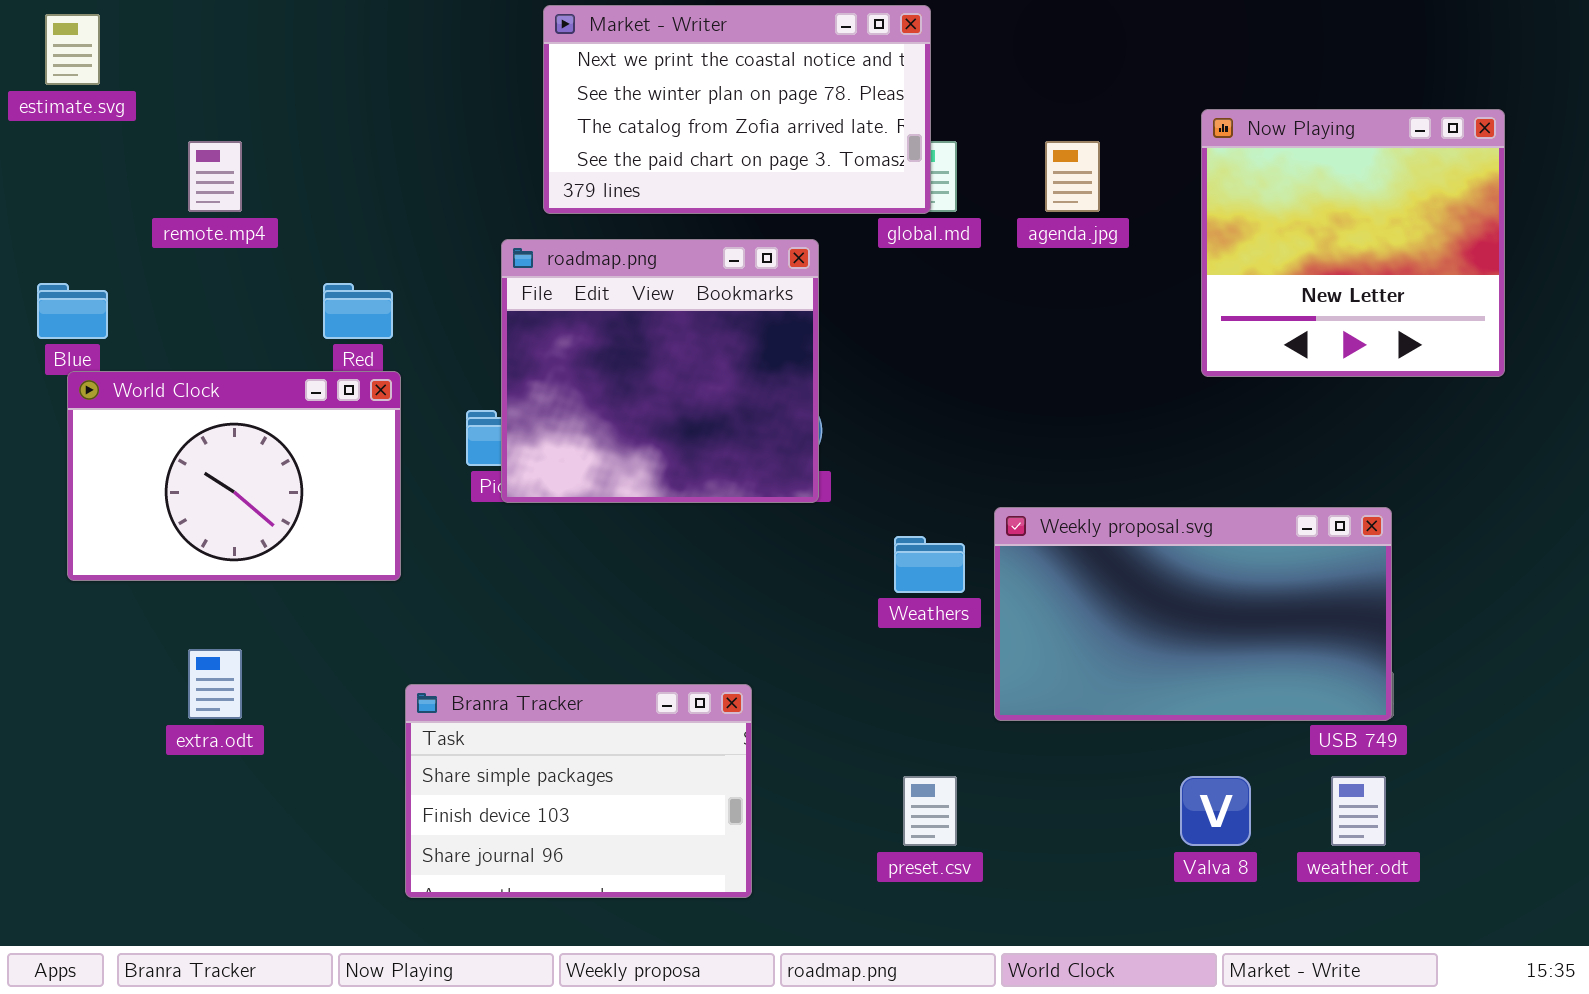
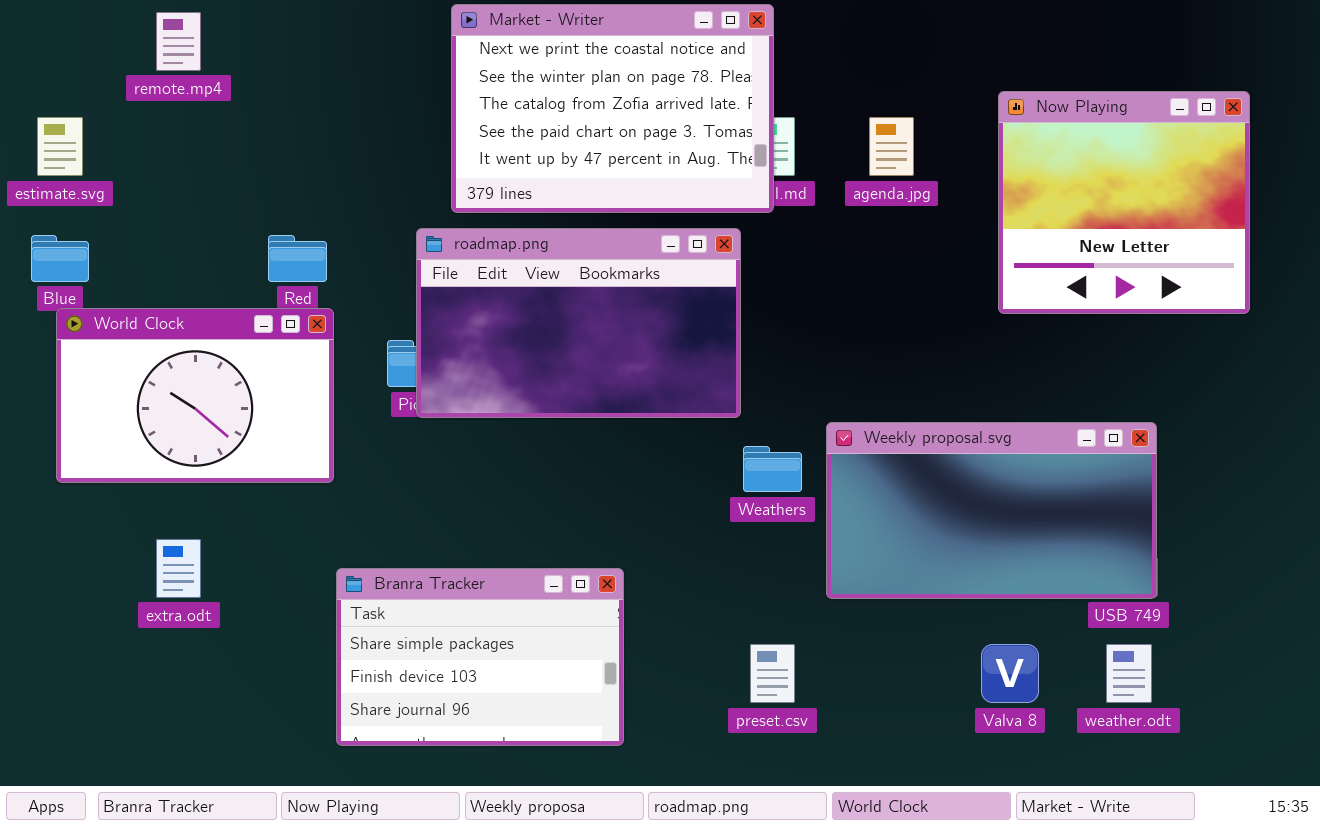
Market - Writer: [543,5,931,214] -> [451,4,774,213], resized
estimate.svg: [45,14,100,85] -> [37,117,83,176], moved
remote.mp4: [188,141,242,212] -> [156,12,201,71], moved
roadmap.png: [501,239,819,503] -> [416,228,741,418], resized

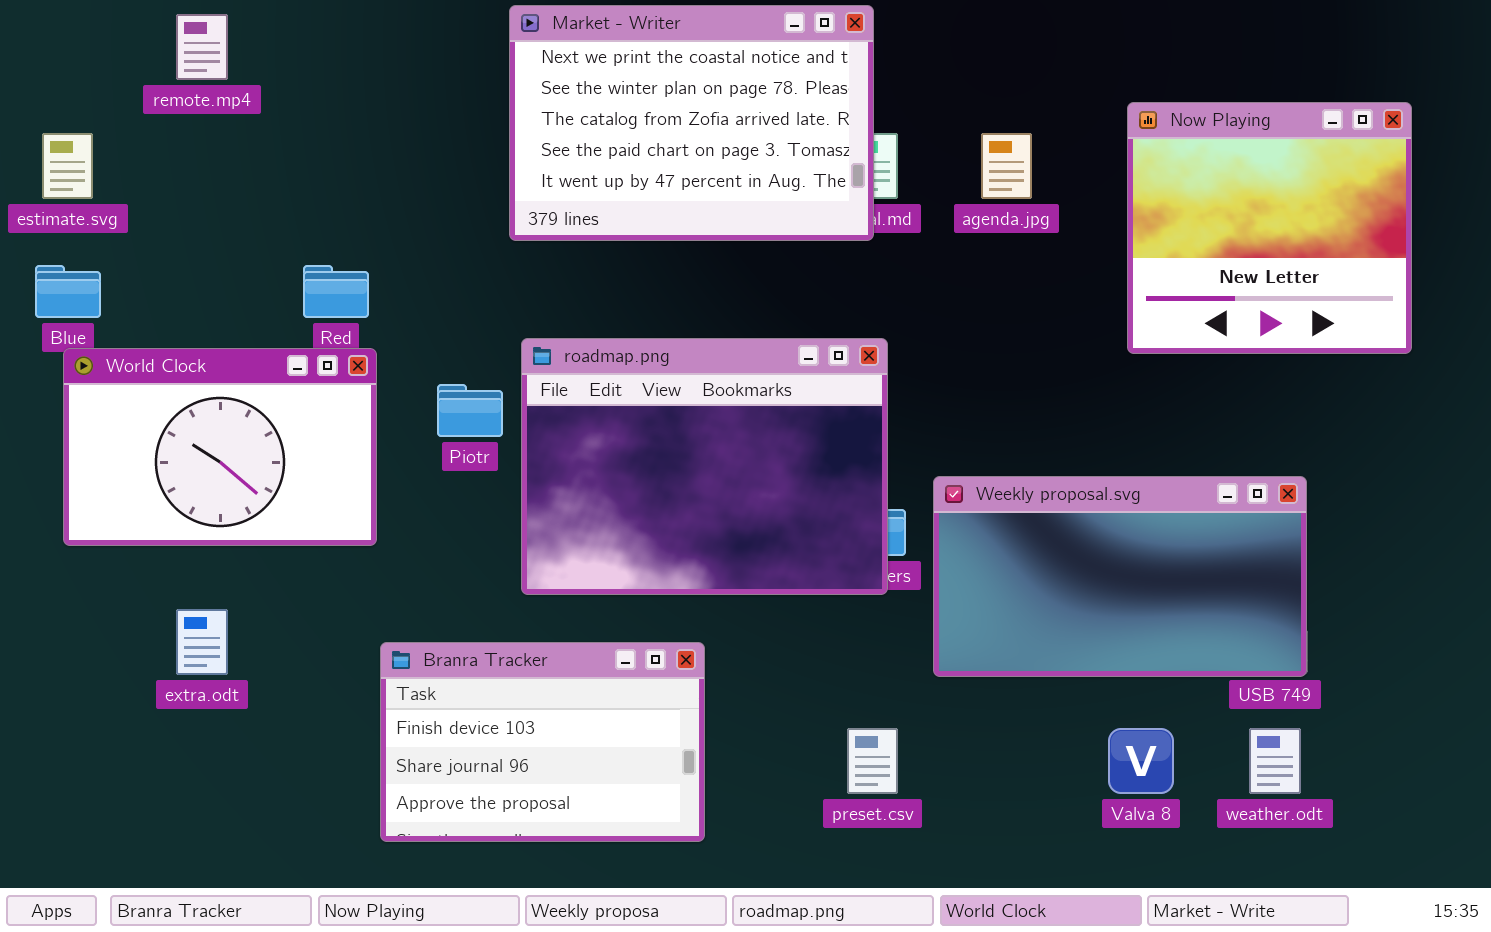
roadmap.png: [416,228,741,418] -> [521,338,888,595], moved, resized
Branra Tracker: [336,568,624,746] -> [380,642,705,842], scrolled down 1 row

